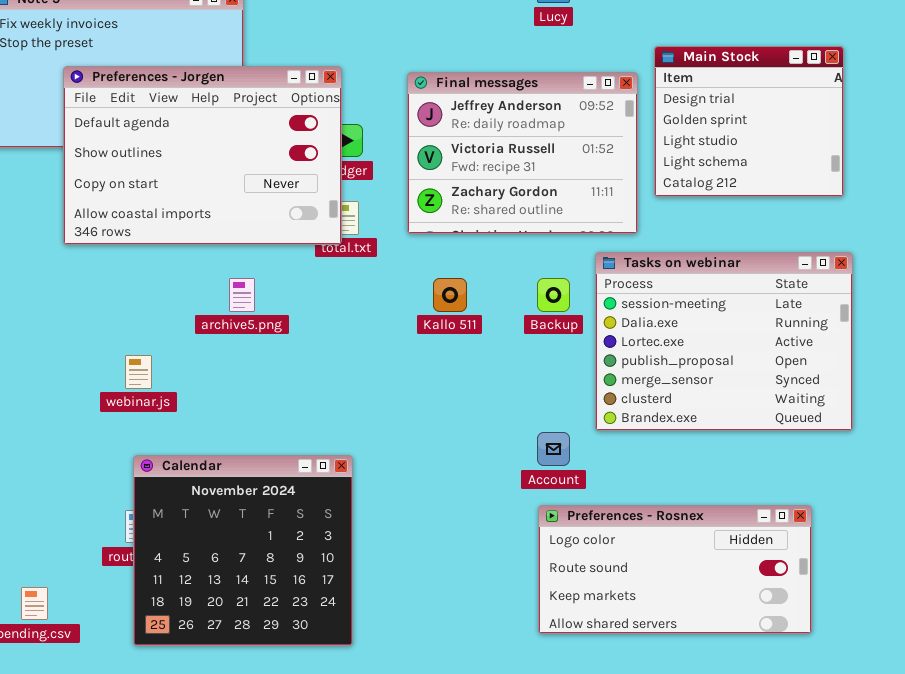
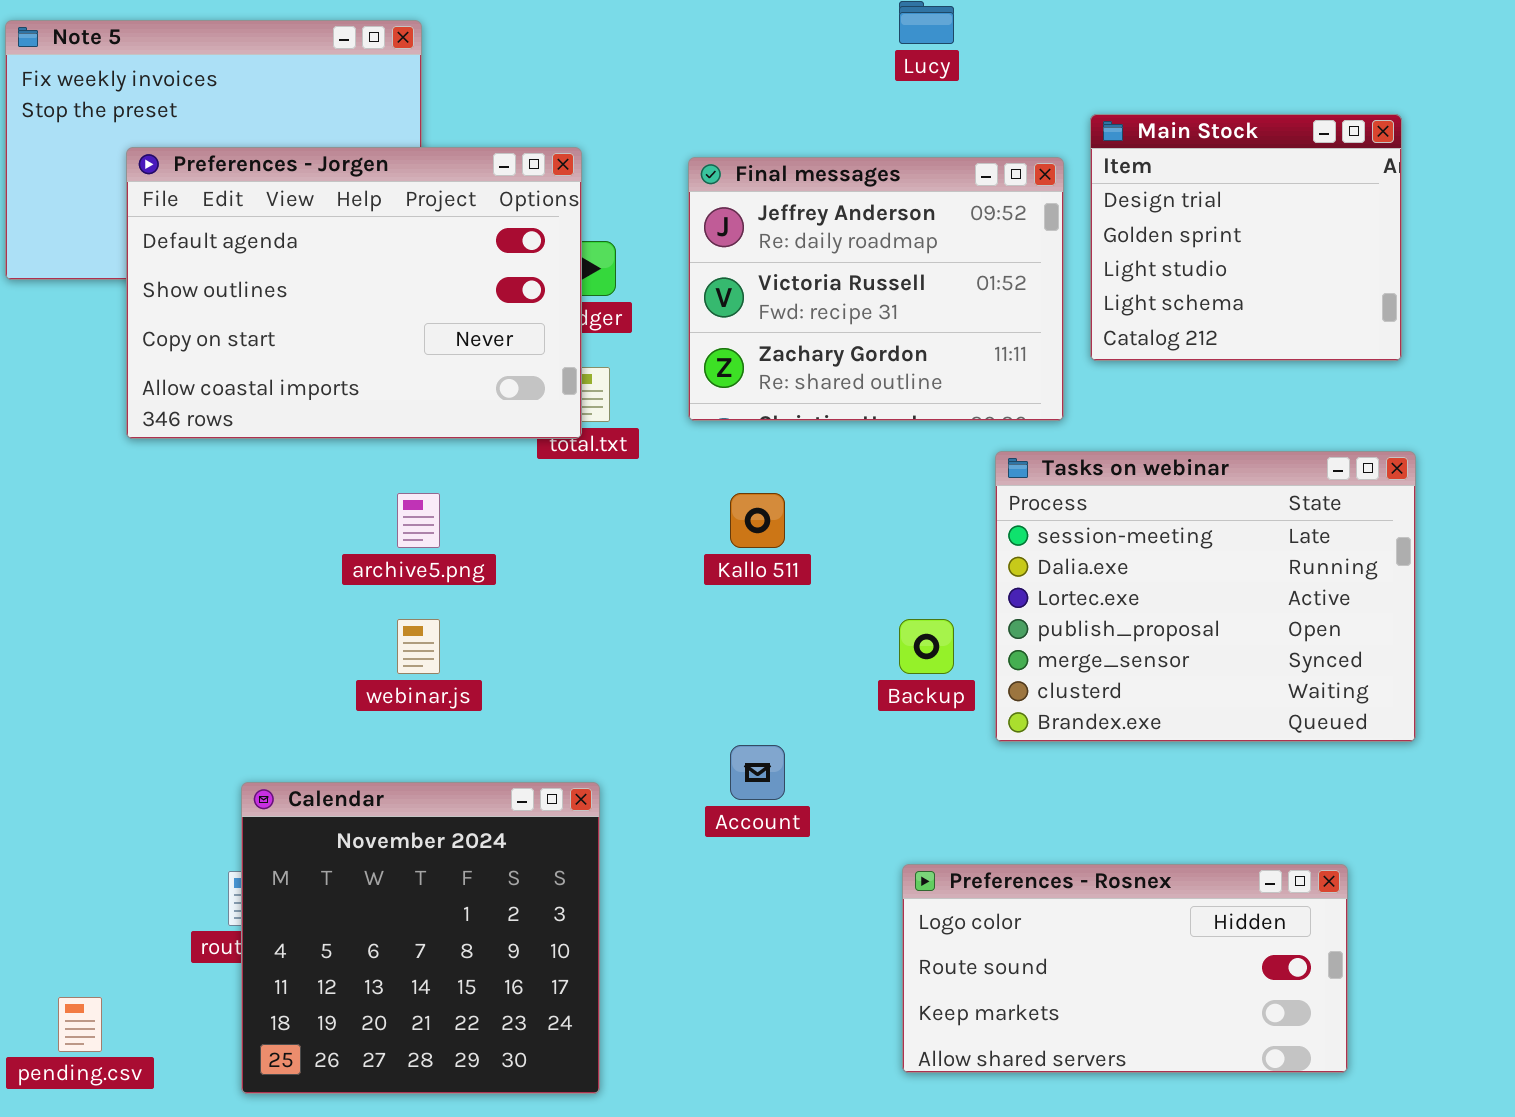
Backup: [537,278,570,312] -> [899,619,954,674], moved
webinar.js: [125,355,152,389] -> [397,619,440,674], moved
Account: [537,432,570,466] -> [730,745,785,800], moved

